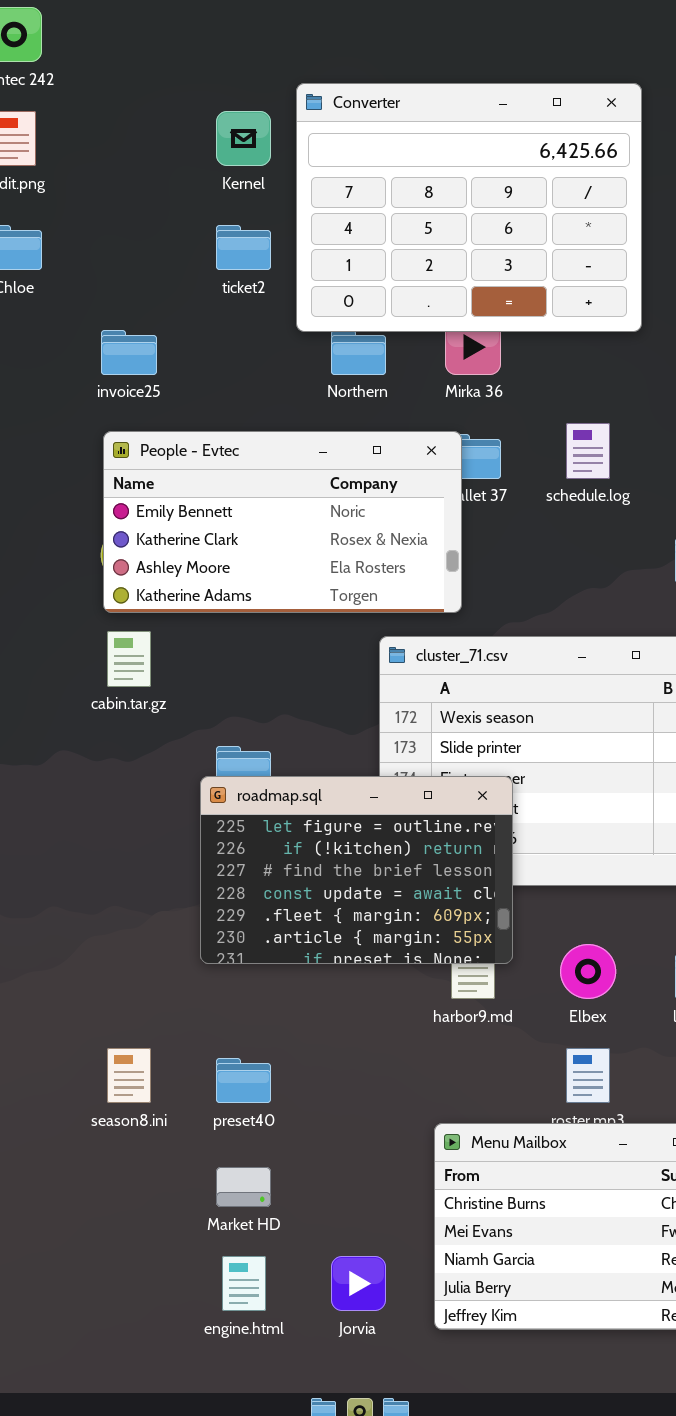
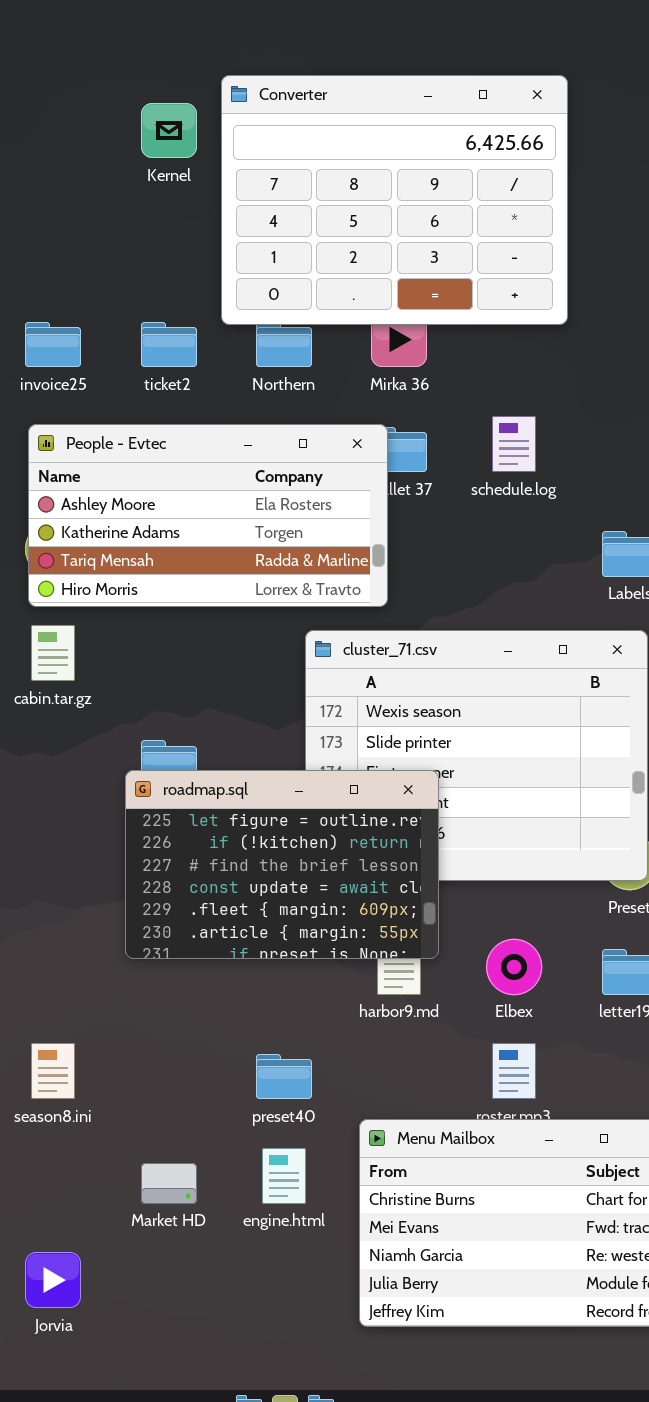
ticket2: [216,225,271,270] -> [141,322,197,367], moved
People - Evtec: [103,431,462,613] -> [28,424,388,607], scrolled down 2 rows
preset40: [216,1058,271,1103] -> [256,1054,312,1099], moved
engine.html: [222,1256,266,1311] -> [262,1148,306,1204], moved
Jorvia: [331,1256,386,1311] -> [25,1252,81,1308], moved

